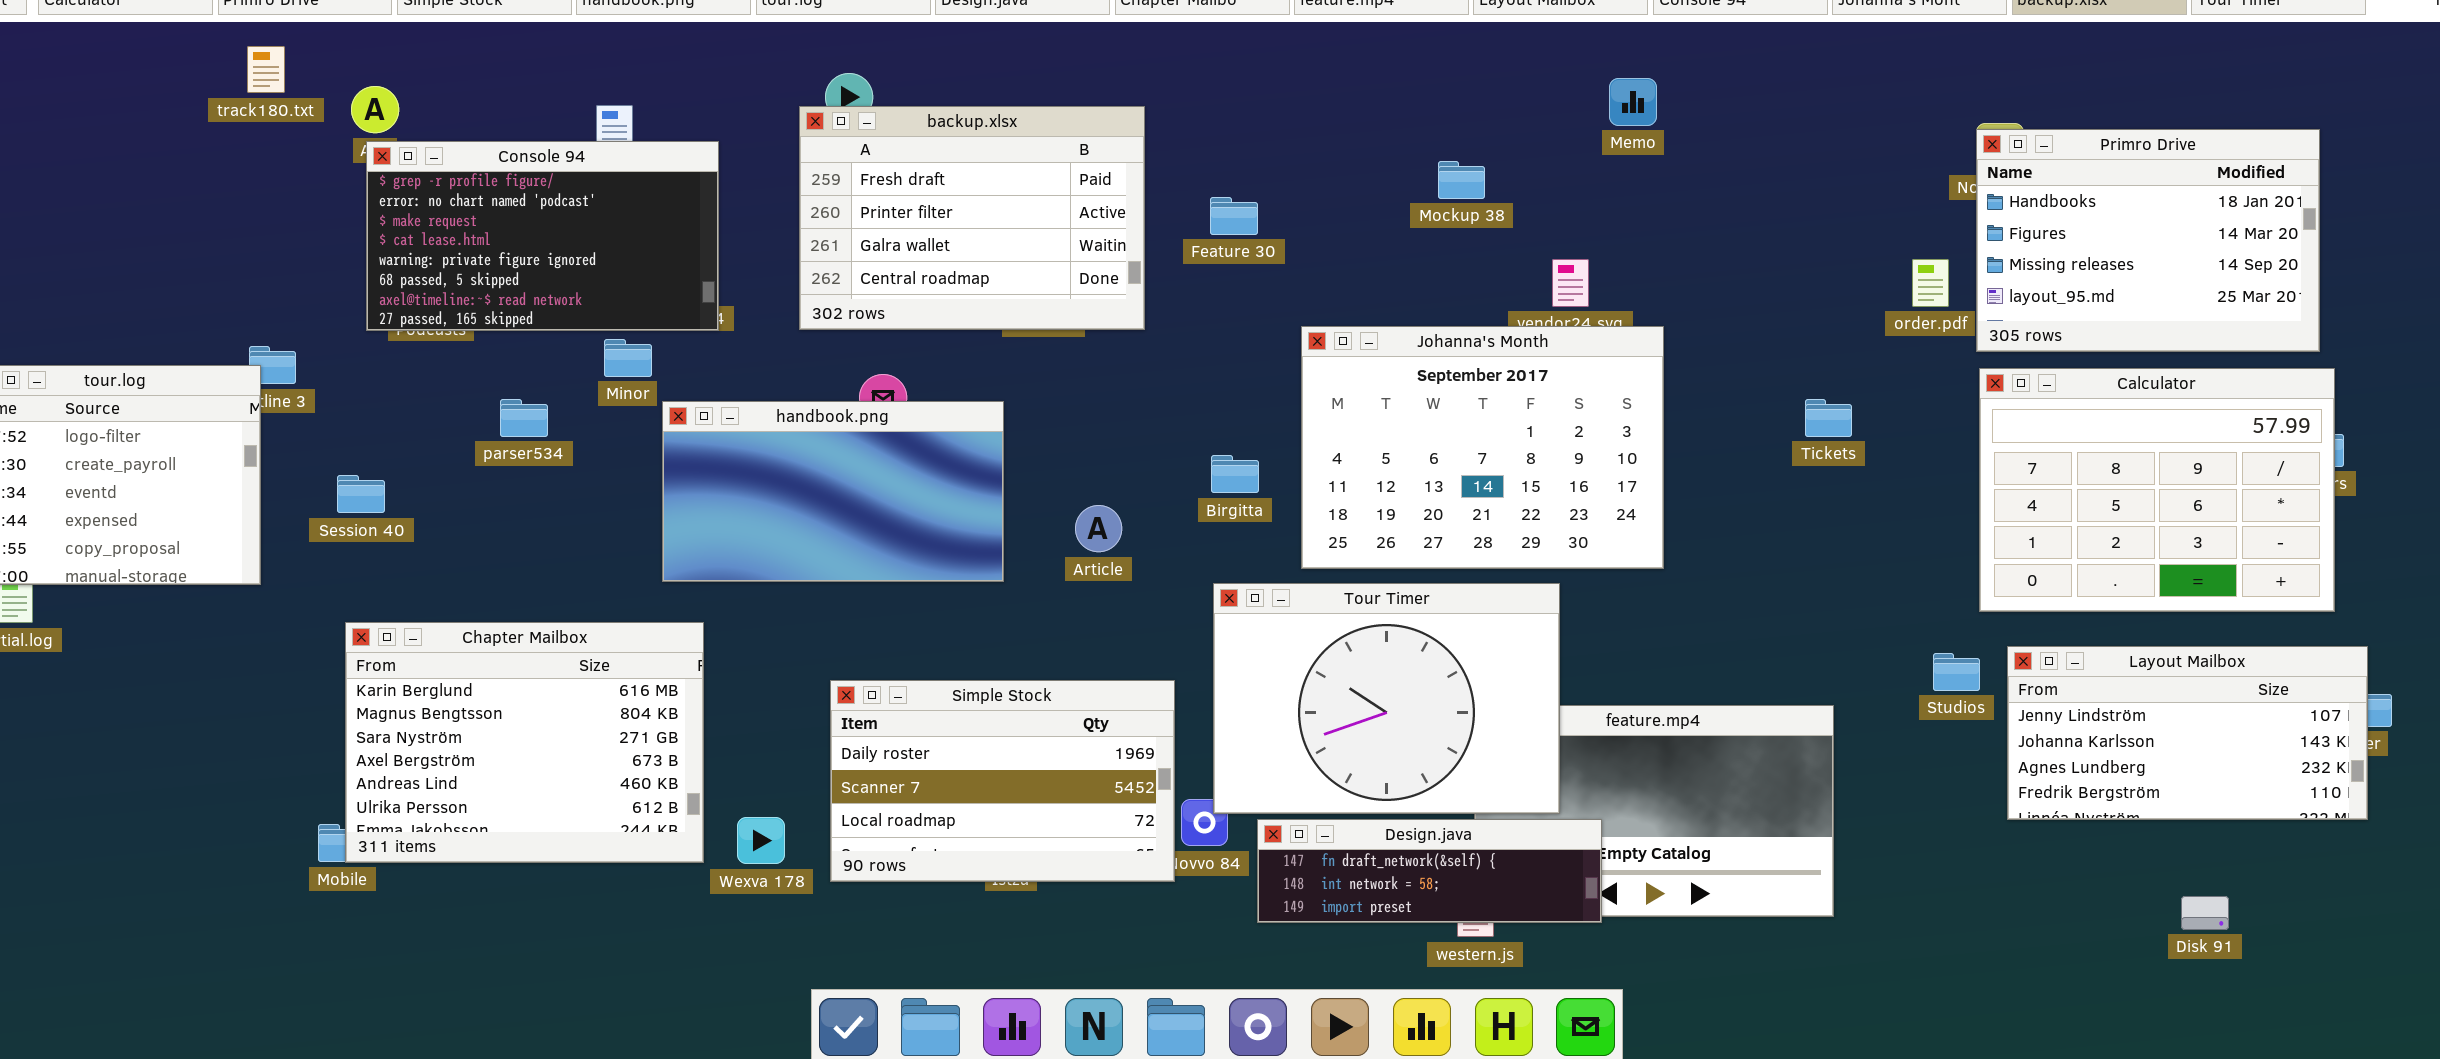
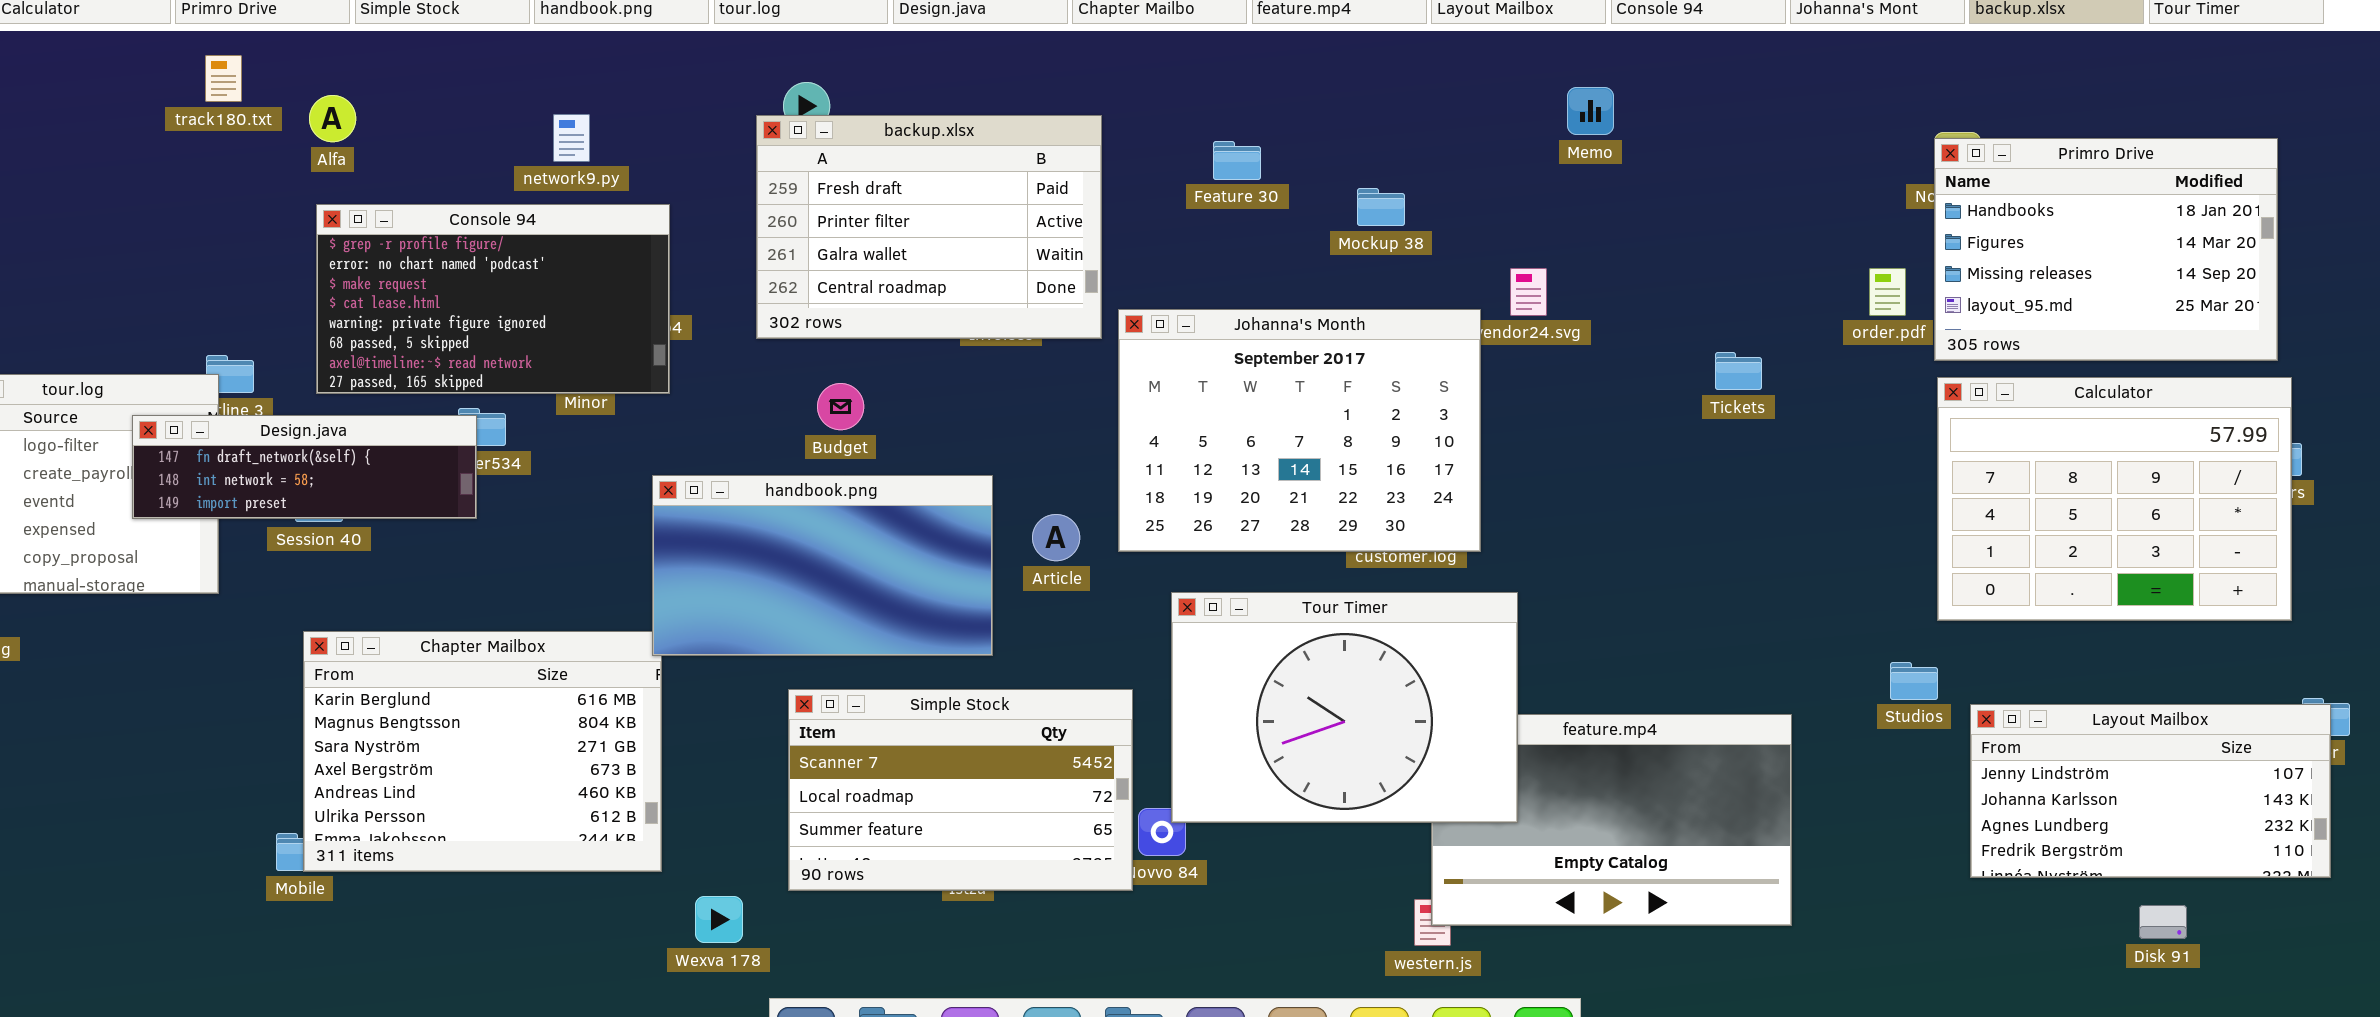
Console 94: [366,141,719,331] -> [316,204,670,394], moved
Mockup 38: [1438,161,1485,199] -> [1357,188,1405,226], moved
Feature 30: [1210,197,1258,235] -> [1213,141,1261,180], moved
Johanna's Month: [1301,326,1664,569] -> [1118,309,1481,552], moved
Tickets: [1805,399,1852,437] -> [1715,352,1762,390], moved
handbook.png: [662,401,1004,582] -> [652,475,993,656], moved
Layout Mailbox: [2007,646,2368,820] -> [1970,704,2331,878], moved
Simple Stock: [830,680,1175,882] -> [788,689,1133,891], scrolled down 1 row
Wexva 178: [737,817,785,864] -> [695,896,743,943], moved
Design.java: [1257,819,1602,923] -> [132,415,477,519], moved

